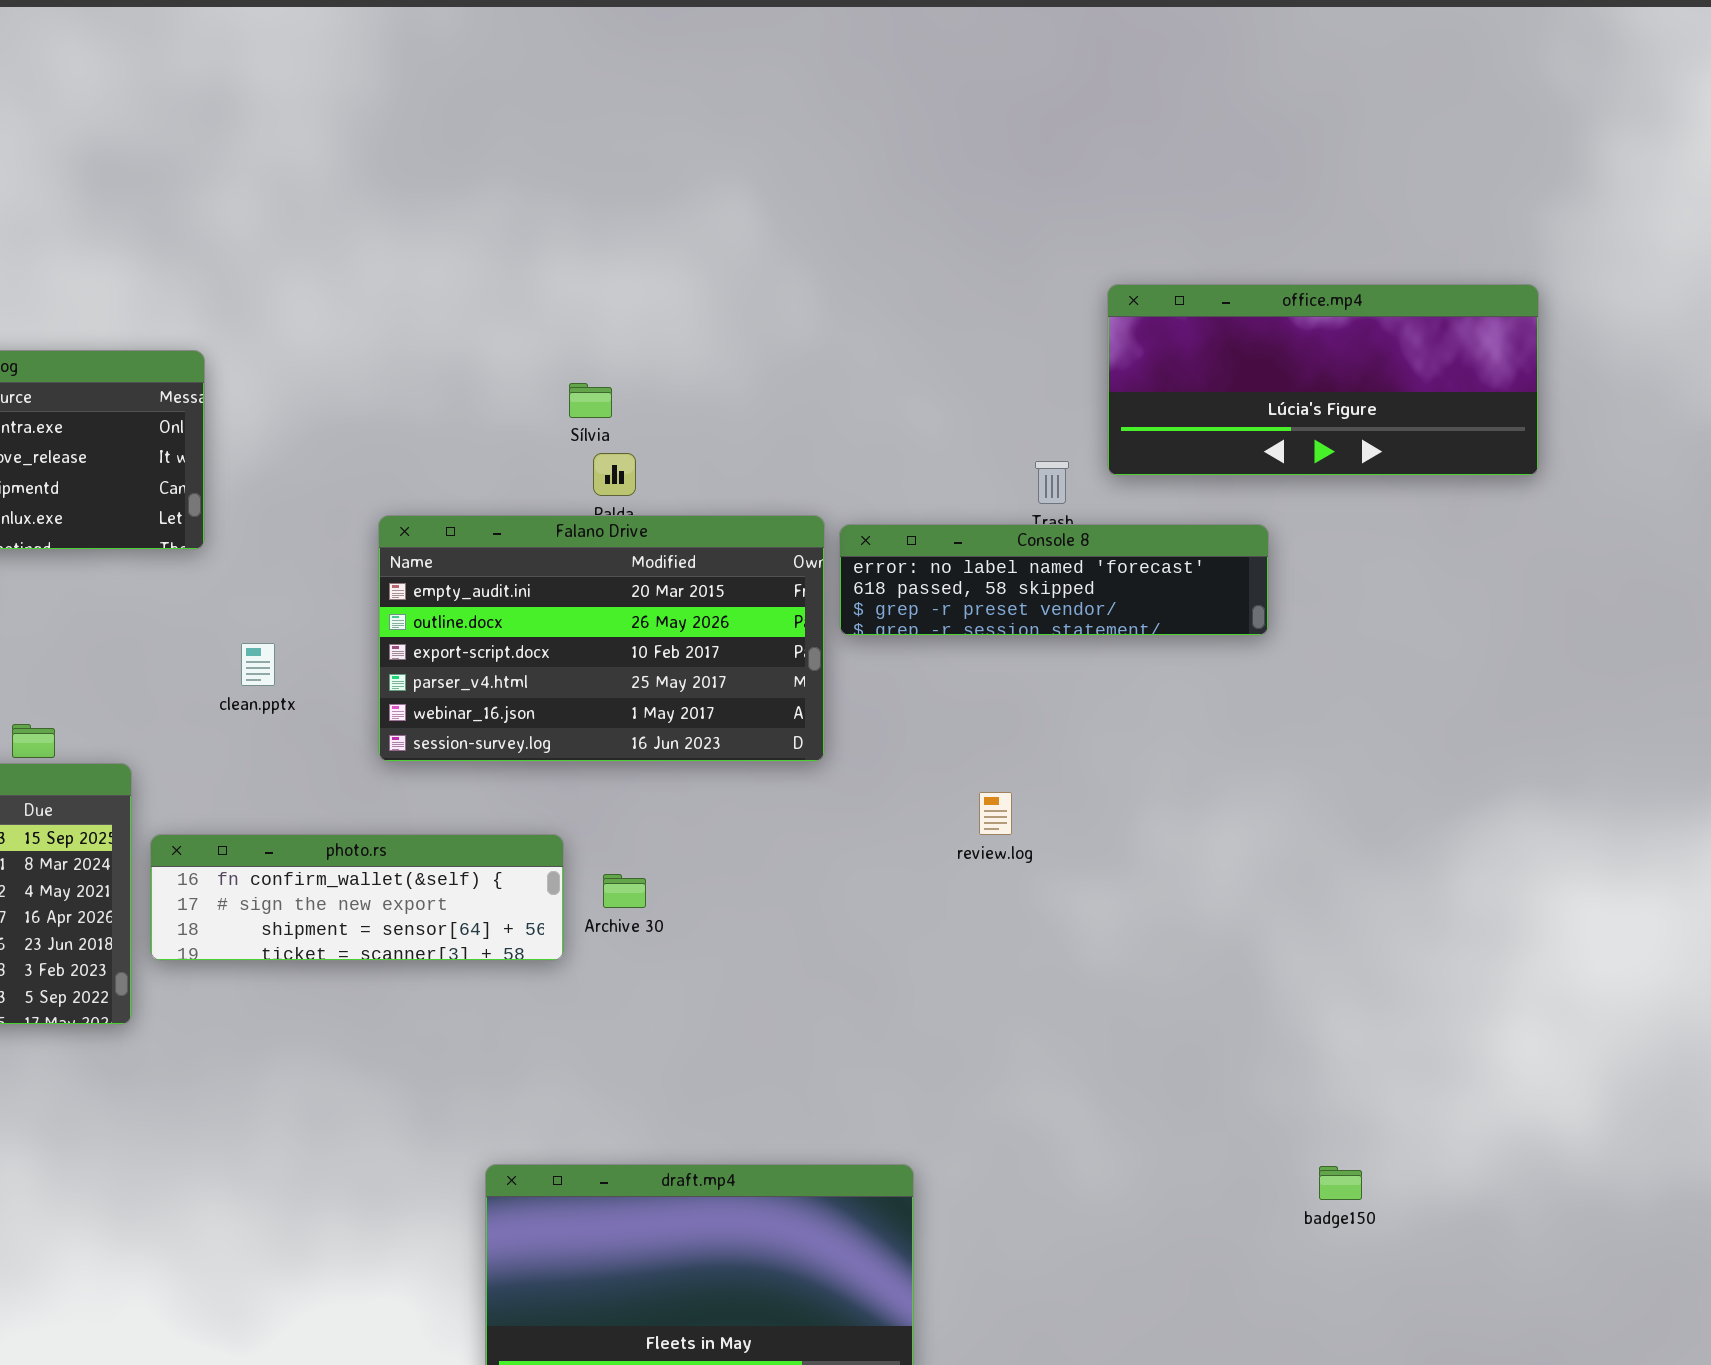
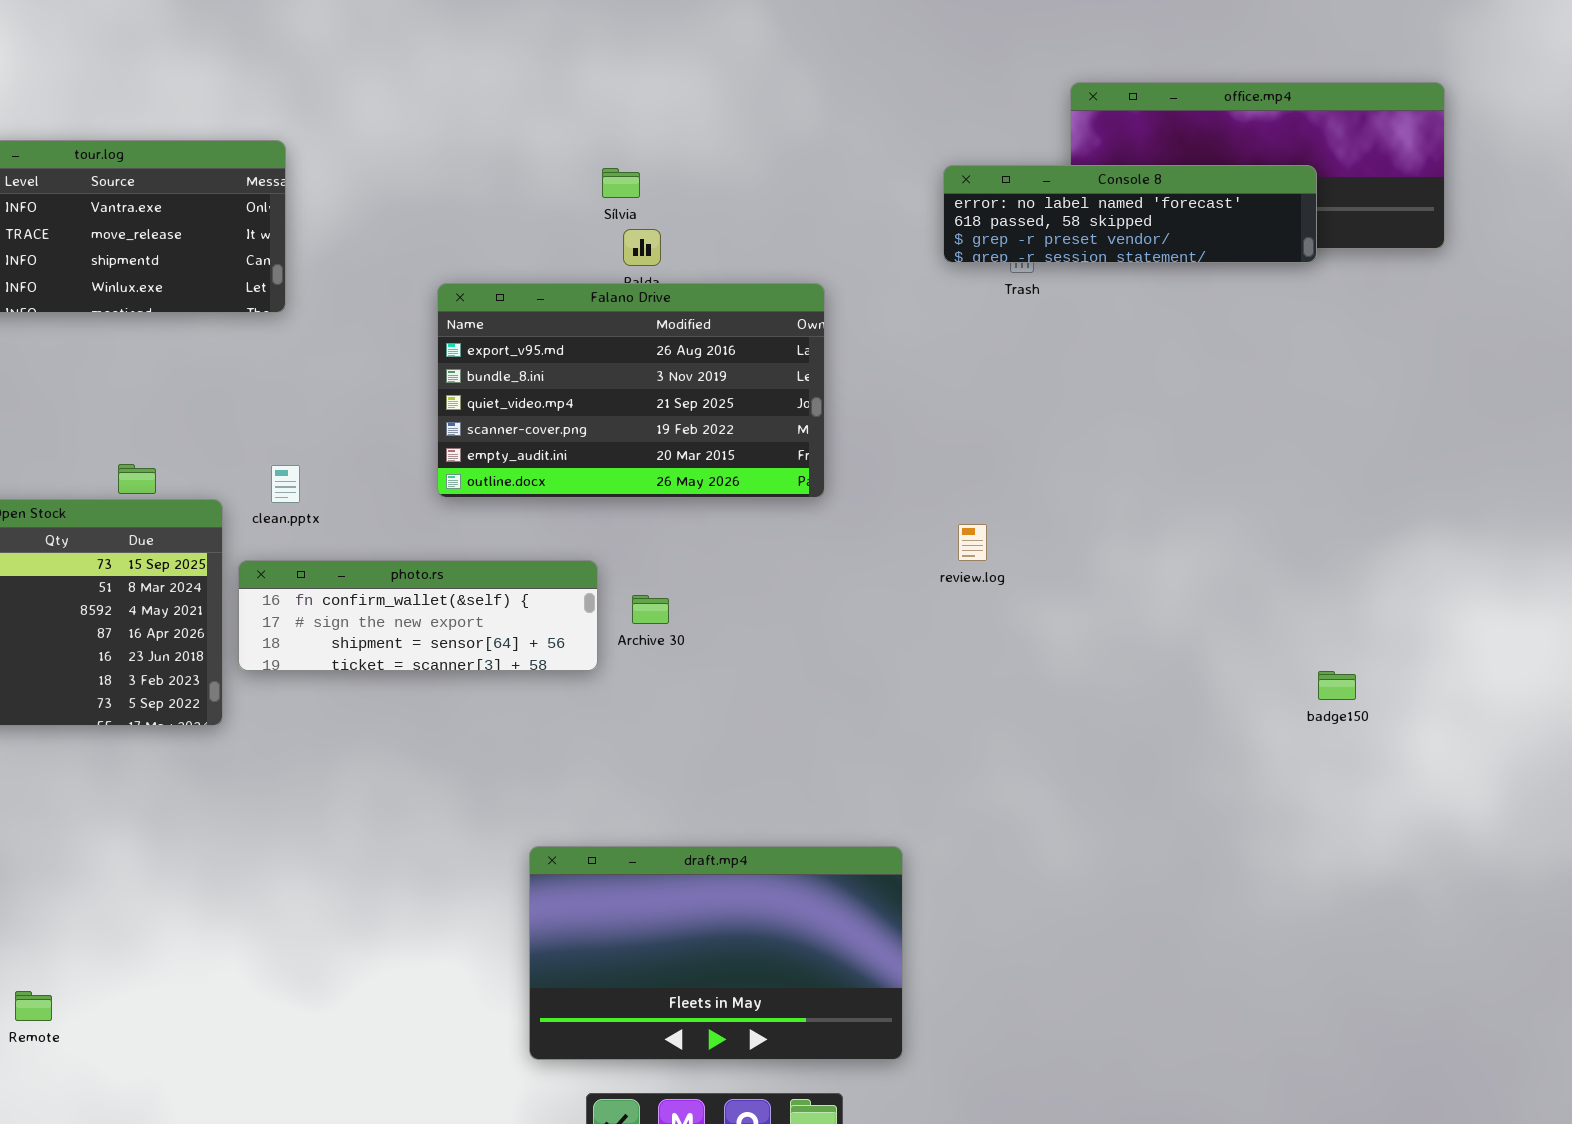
Falano Drive: [378,515,825,762] -> [437,283,825,498], scrolled up 4 rows
Console 8: [839,524,1269,636] -> [943,165,1317,263], moved
clean.pptx: [241,643,275,686] -> [271,465,300,503], moved
badge150: [1319,1166,1362,1200] -> [1318,671,1356,700], moved

